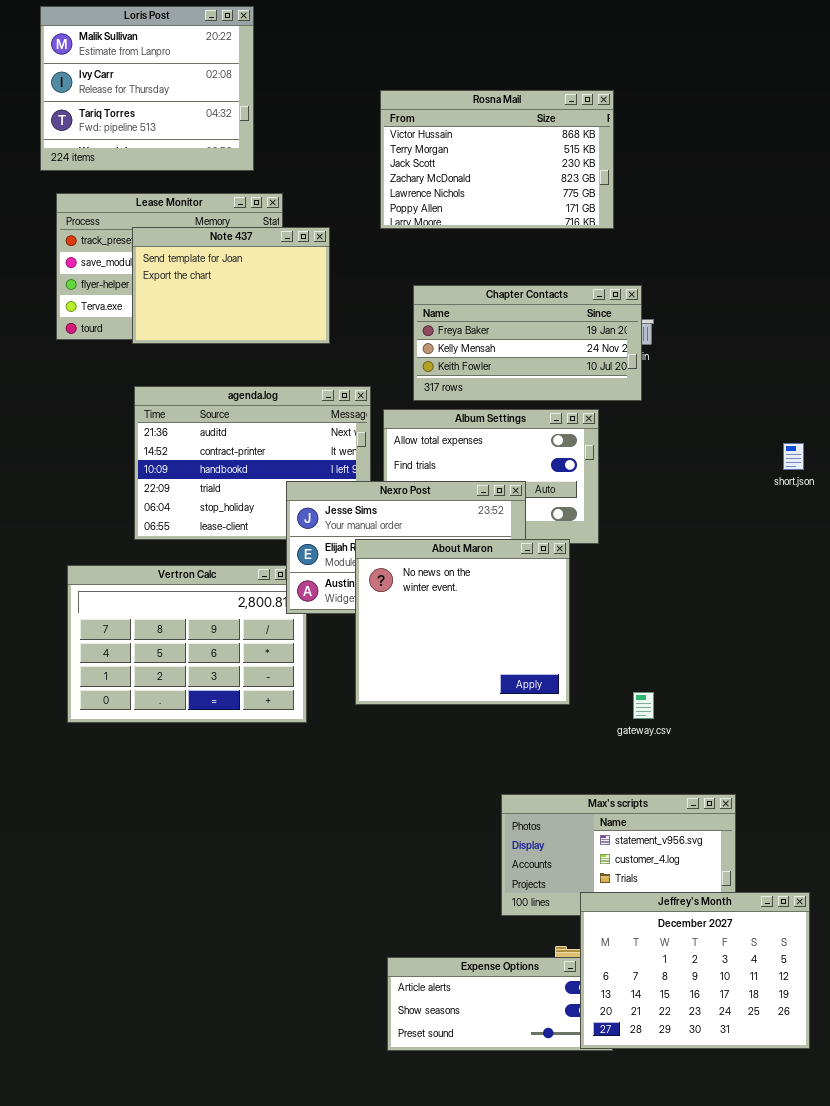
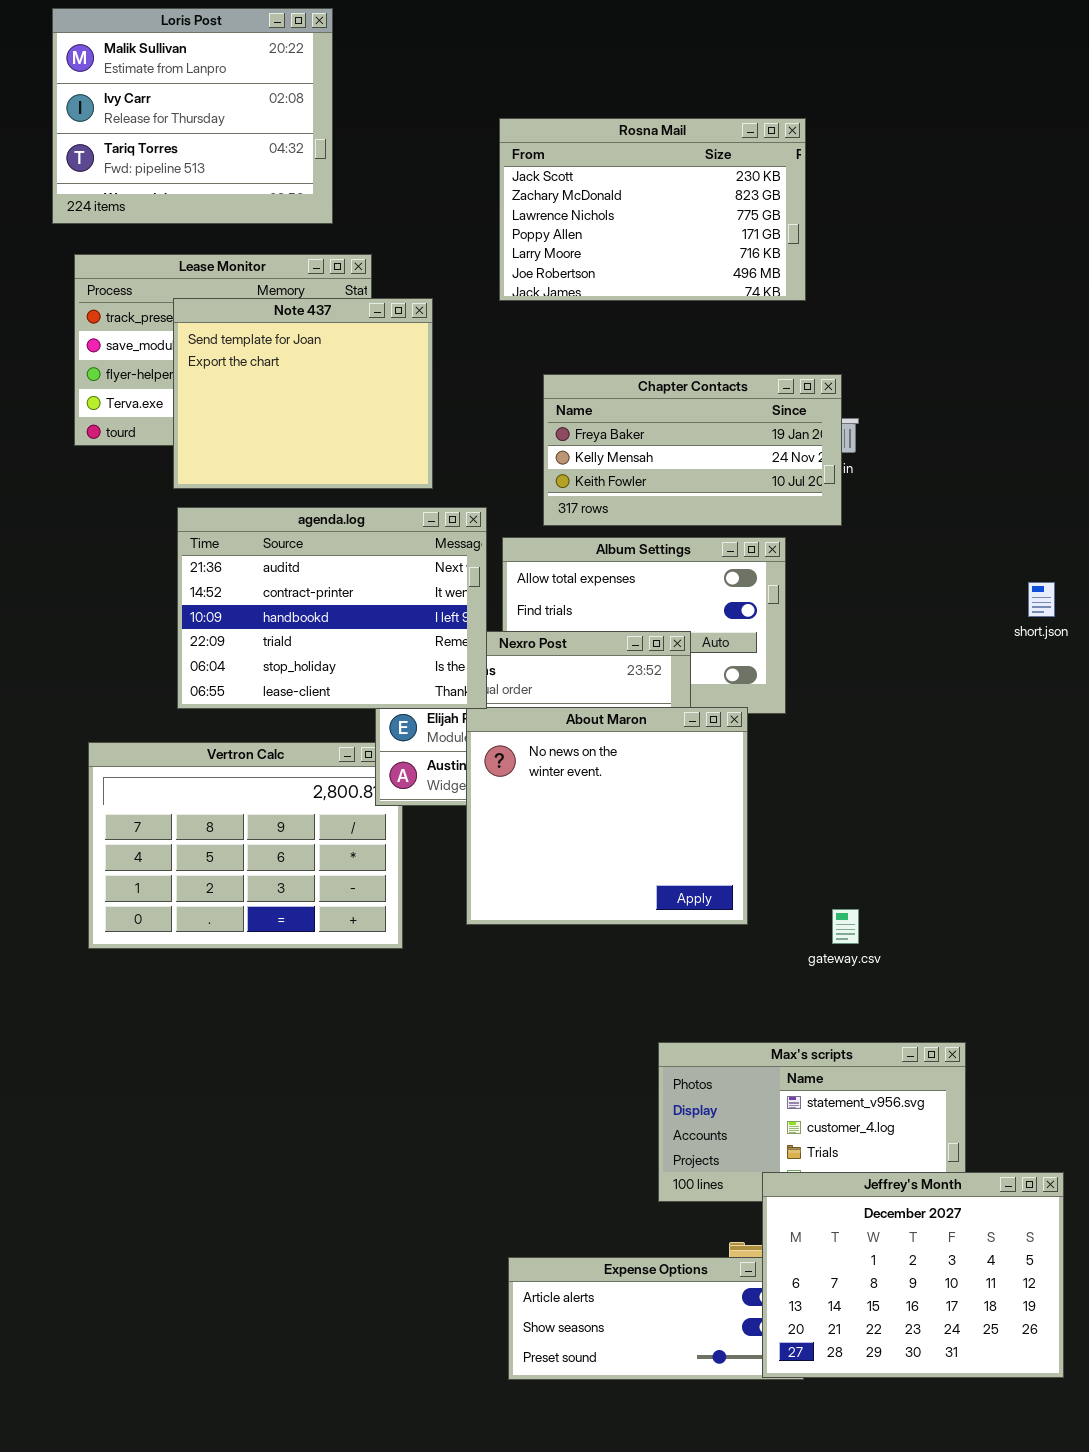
Rosna Mail: [380,90,614,229] -> [499,118,806,301], scrolled down 2 rows
Note 437: [132,227,330,344] -> [173,298,433,489], resized
agenda.log: [134,386,371,540] -> [177,507,487,709], raised

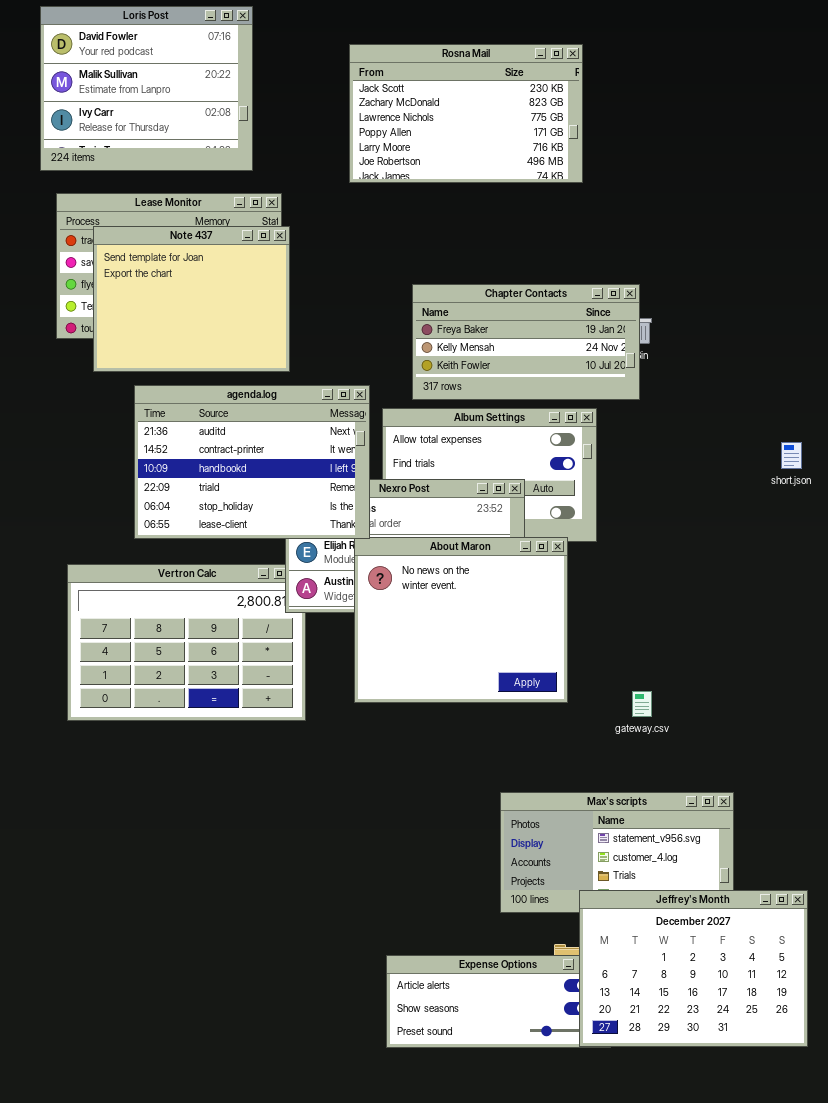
Loris Post: [52,8,333,224] -> [40,6,253,171], scrolled up 1 row
Rosna Mail: [499,118,806,301] -> [349,44,583,183], moved
Note 437: [173,298,433,489] -> [93,226,290,372], moved

